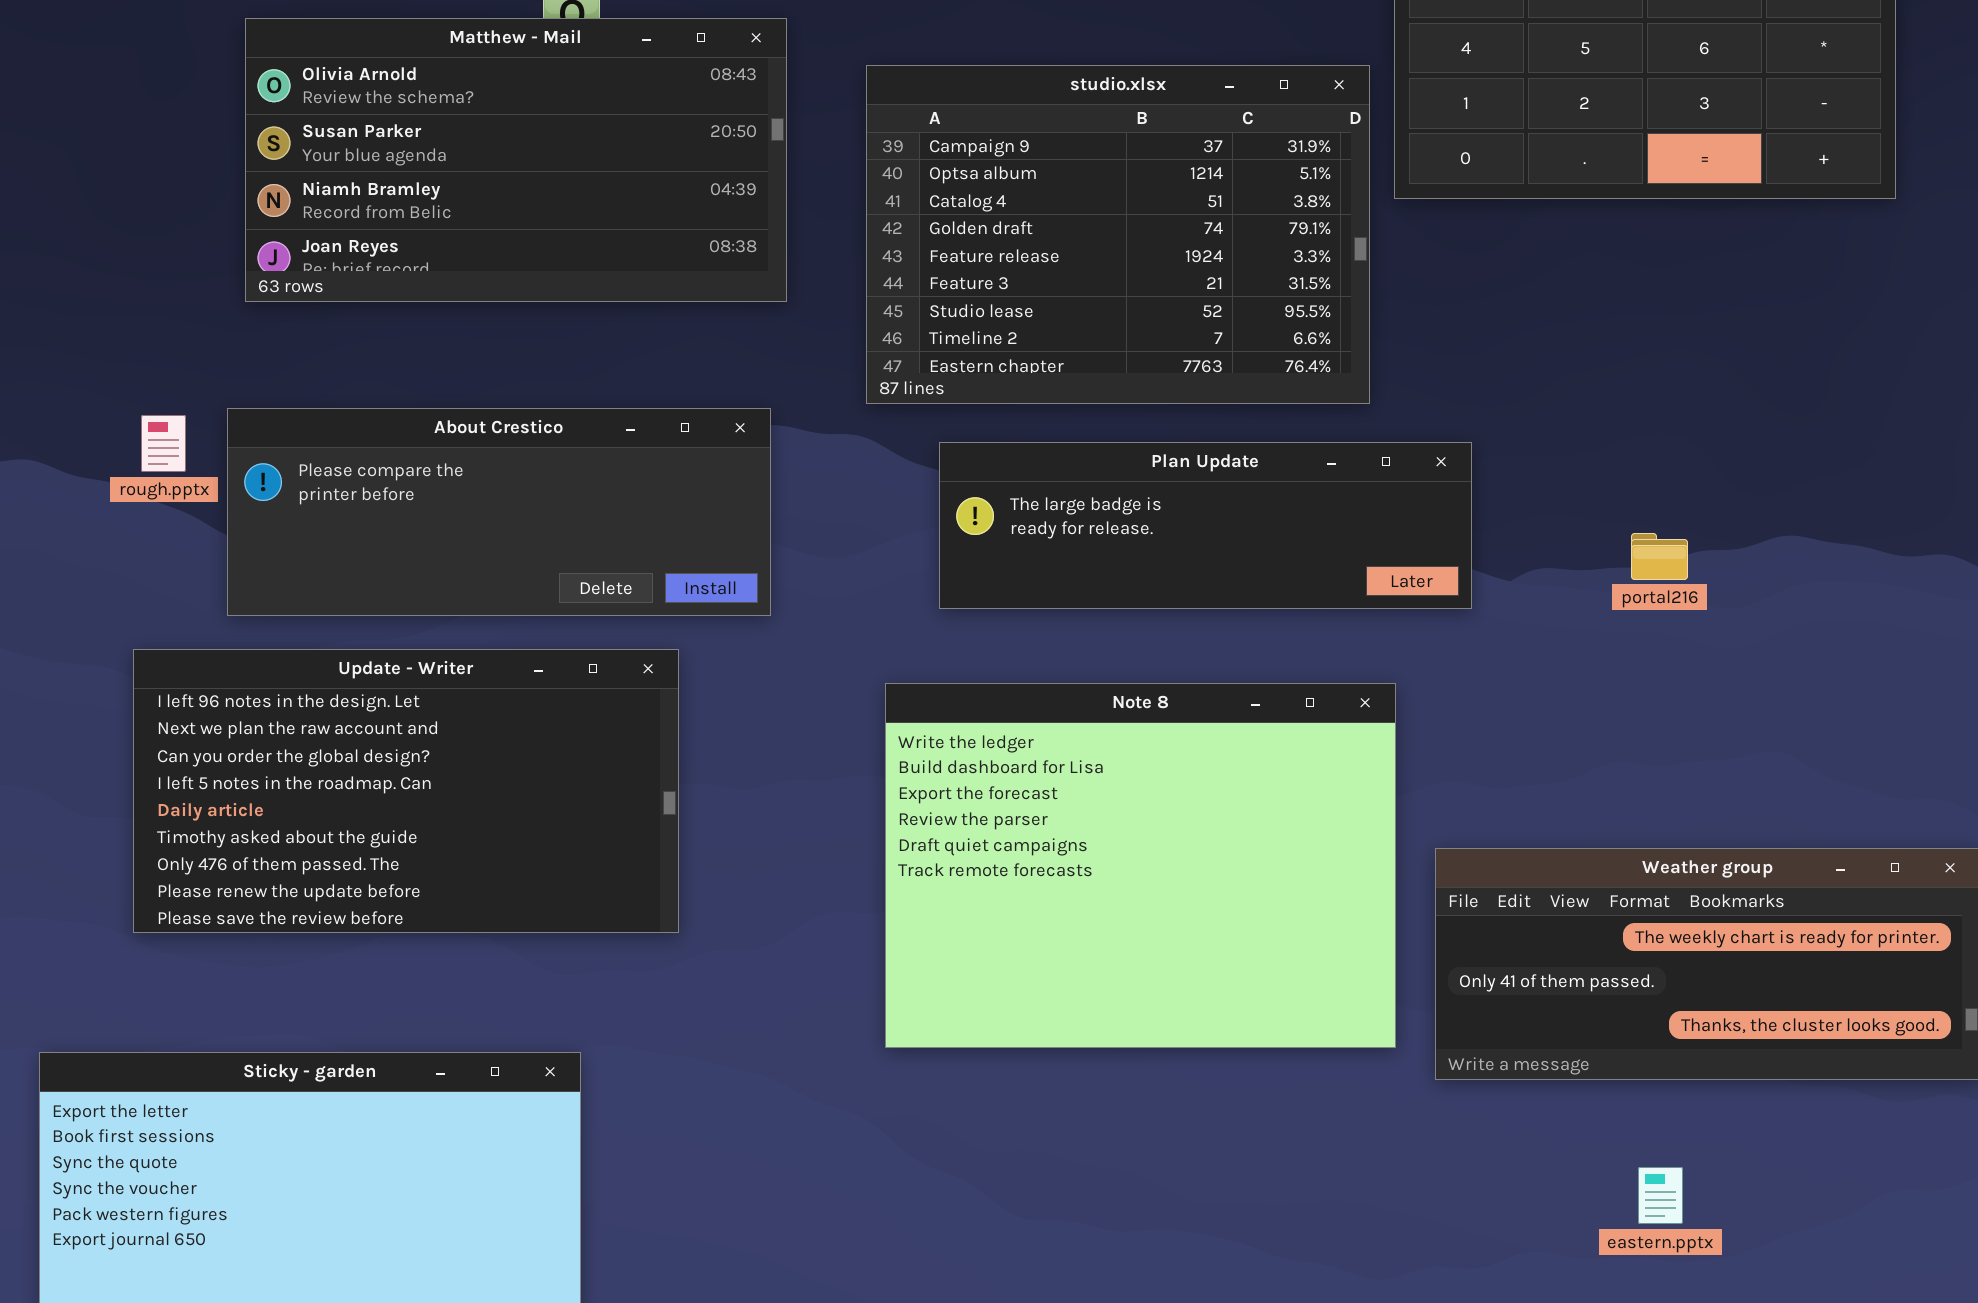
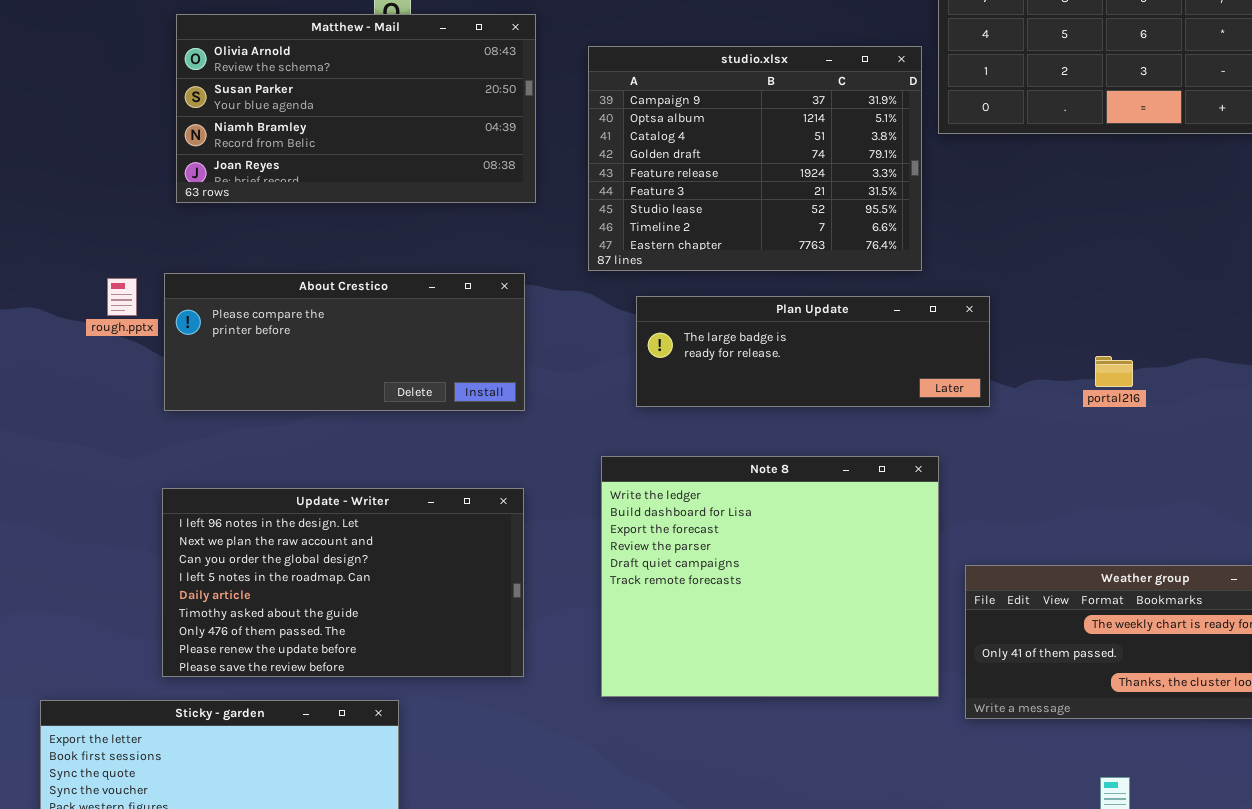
Update - Writer: [133,649,679,933] -> [162,488,524,677], moved

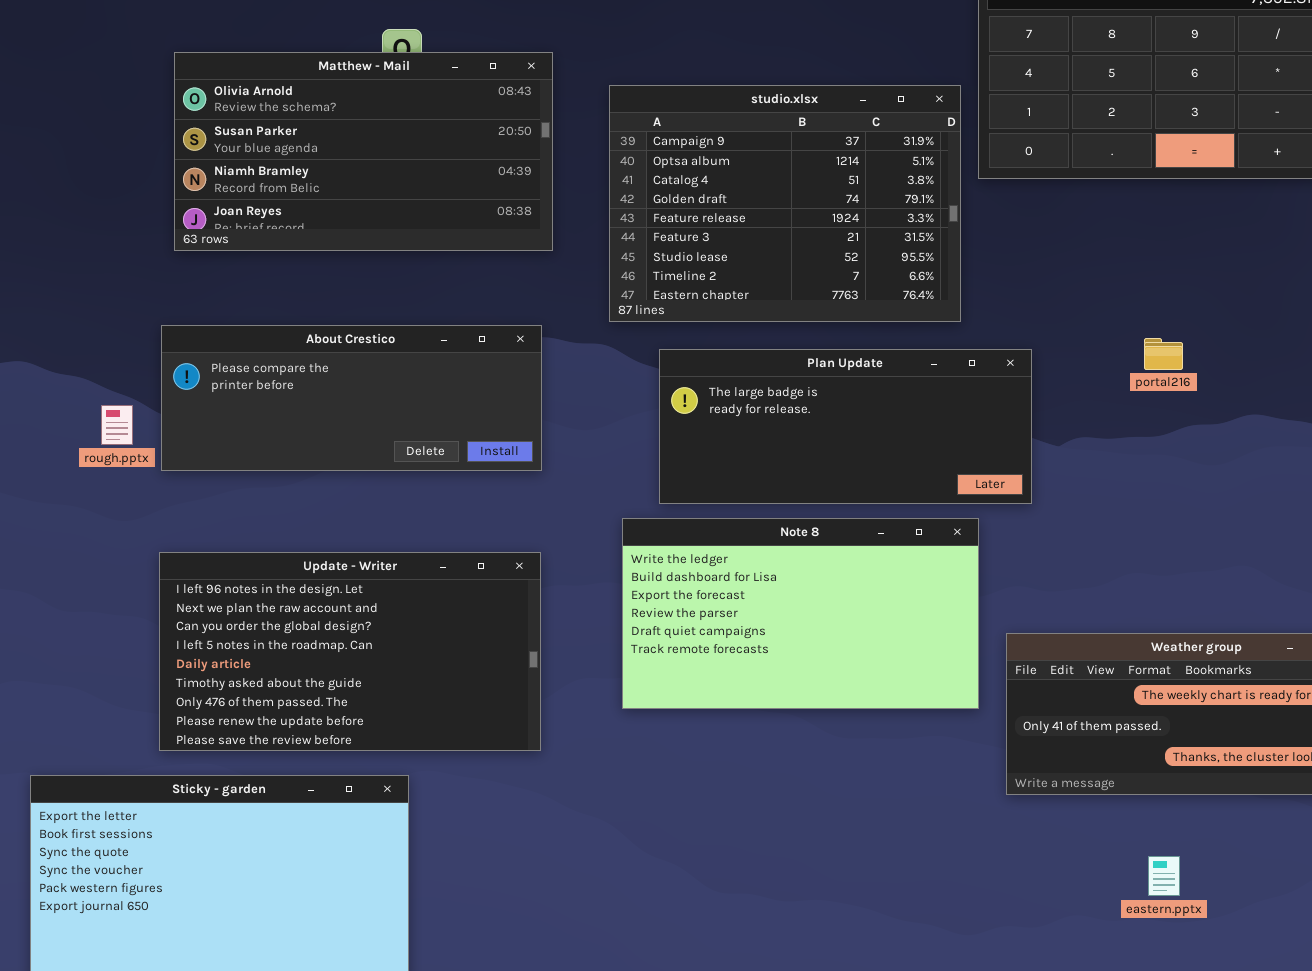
rough.pptx: [107,278,137,316] -> [101,405,133,445], moved
Plan Update: [636,296,990,407] -> [659,349,1032,504], resized
portal216: [1095,356,1133,387] -> [1144,338,1183,370], moved
Note 8: [601,456,939,697] -> [622,518,979,709], resized

